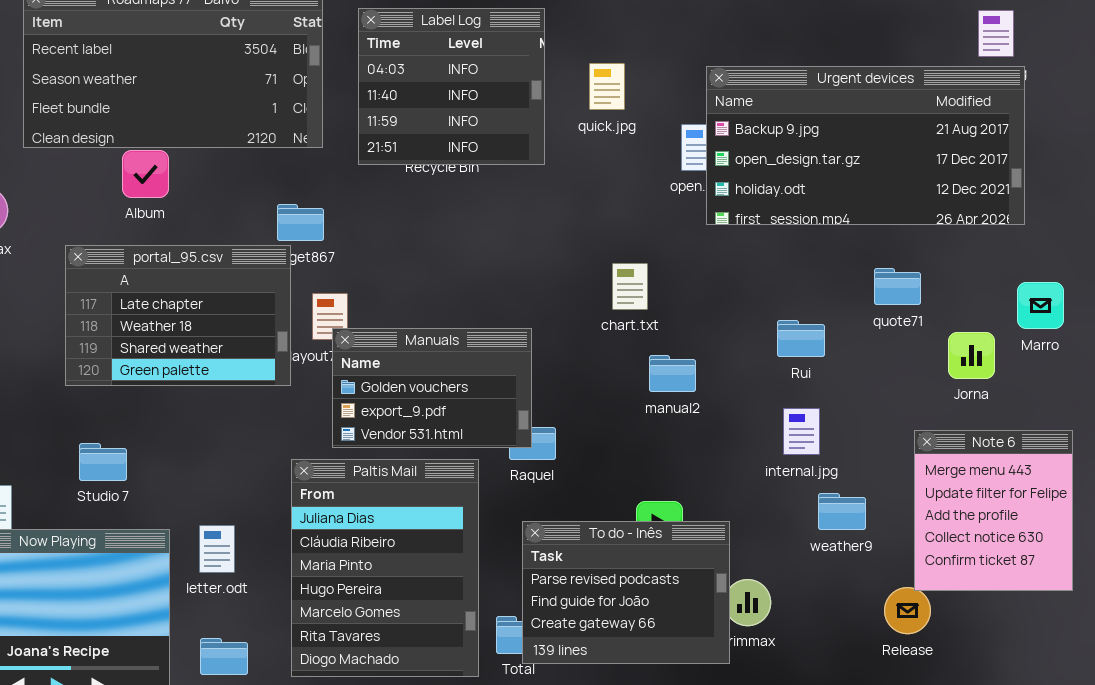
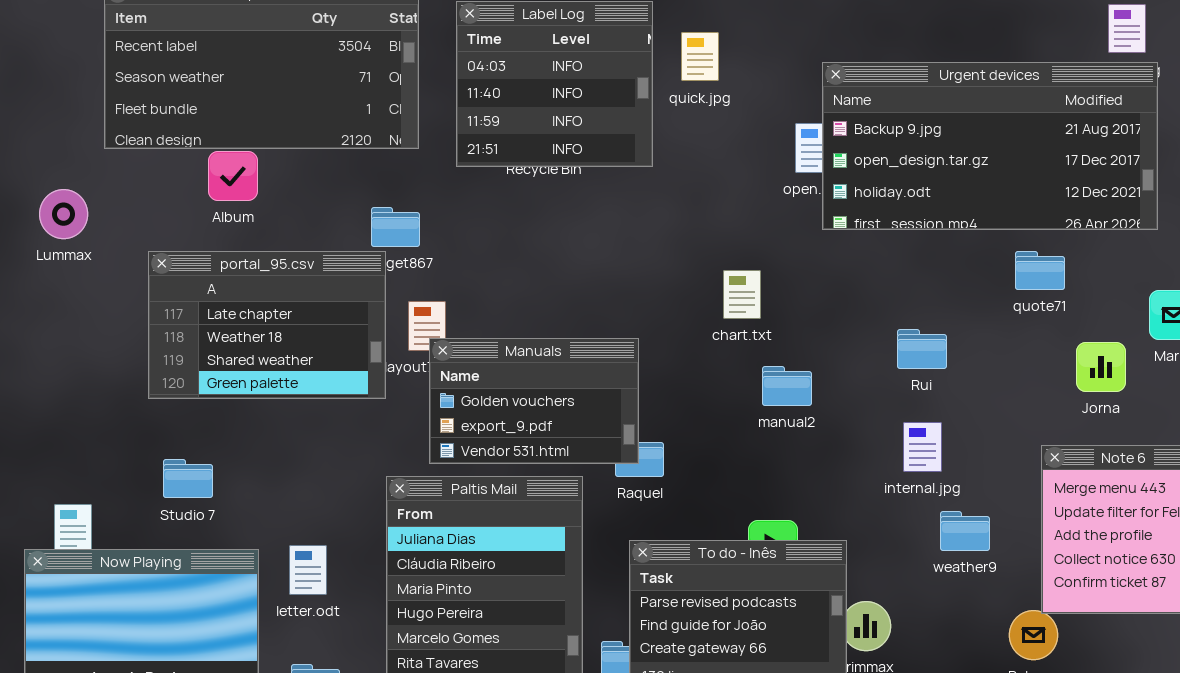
quick.jpg: [589,63,625,110] -> [681,32,719,81], moved
quote71: [874,268,921,305] -> [1015,251,1065,290], moved

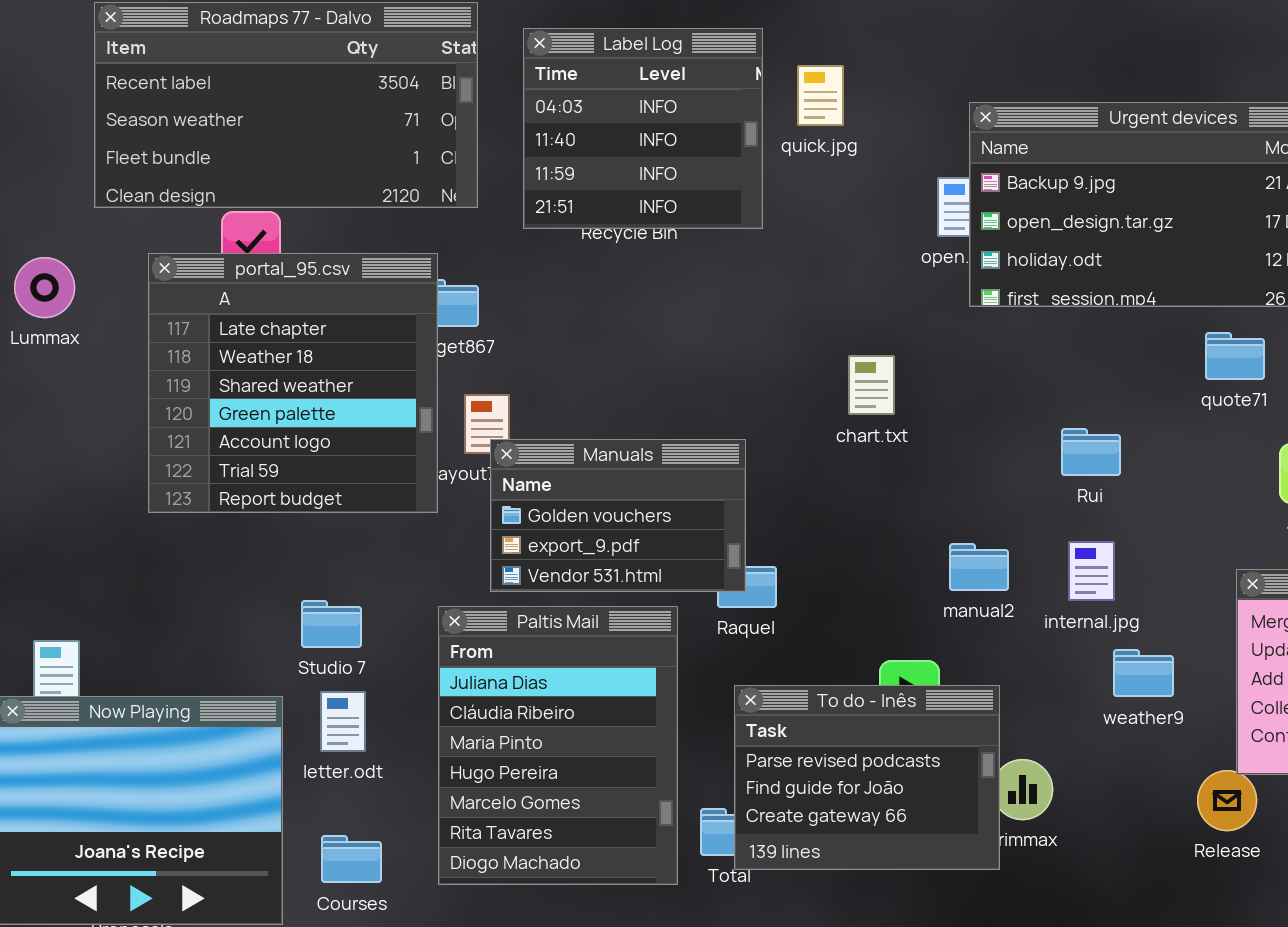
portal_95.csv: [148,251,386,399] -> [148,253,438,513], resized
manual2: [762,366,812,406] -> [949,543,1009,591], moved
Studio 7: [163,459,213,498] -> [301,600,362,648], moved

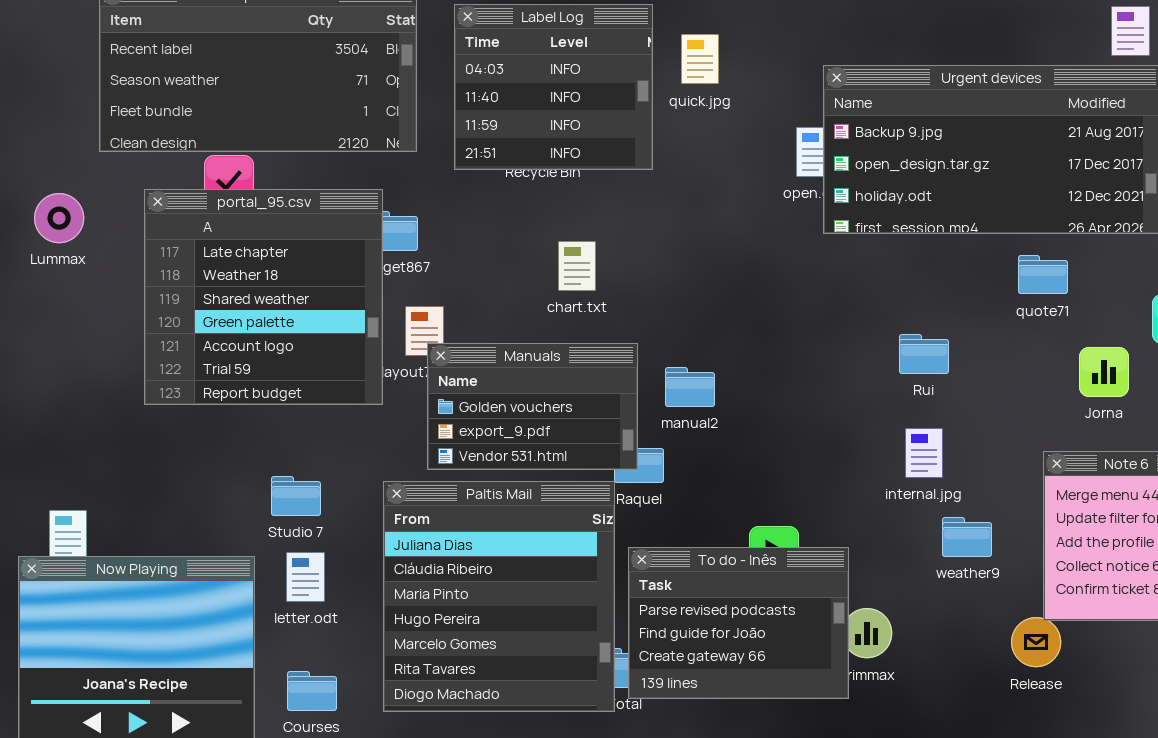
chart.txt: [848,355,895,415] -> [558,241,596,291], moved
manual2: [949,543,1009,591] -> [665,367,715,407], moved
Paltis Mail: [438,606,678,885] -> [383,481,615,712], resized

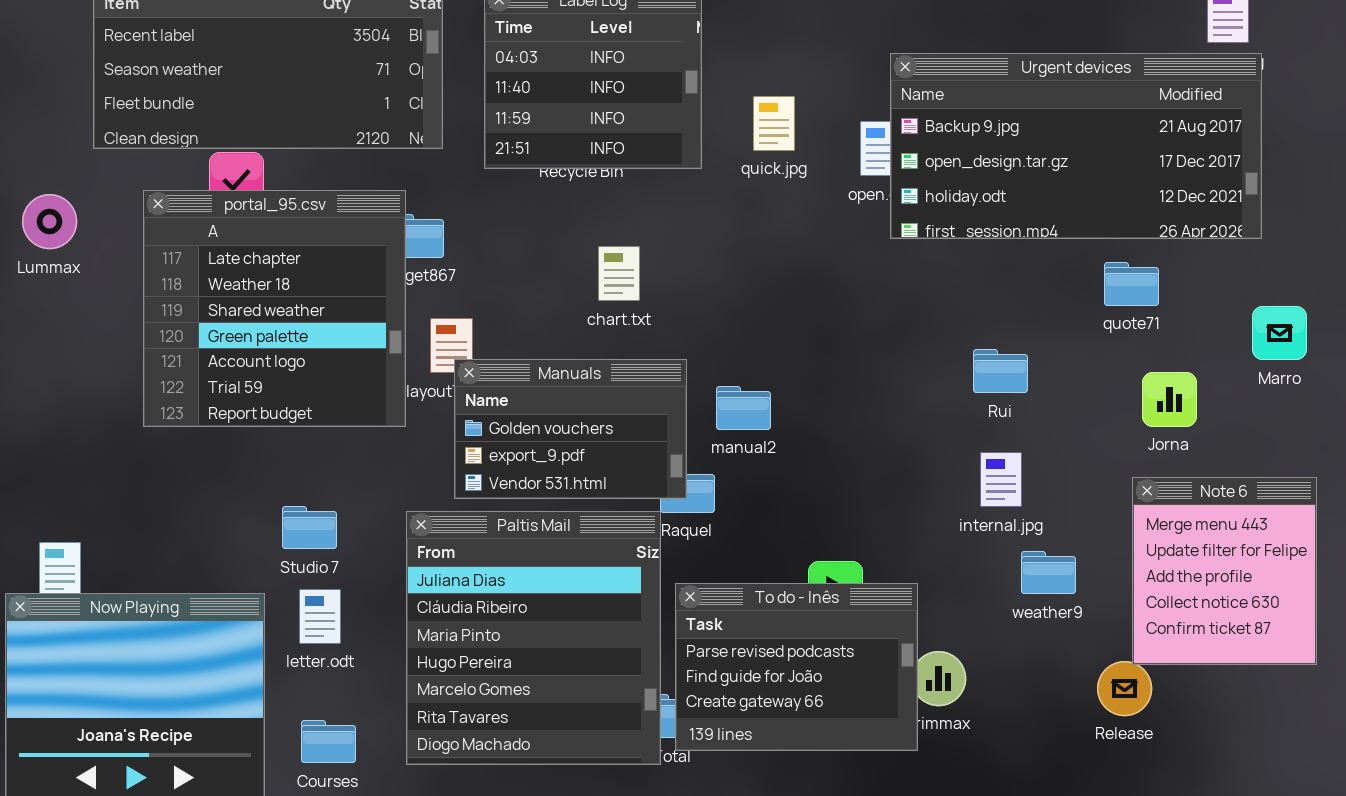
quick.jpg: [681,34,719,84] -> [753,96,795,151], moved
Jorna: [1079,347,1129,397] -> [1142,372,1197,427], moved

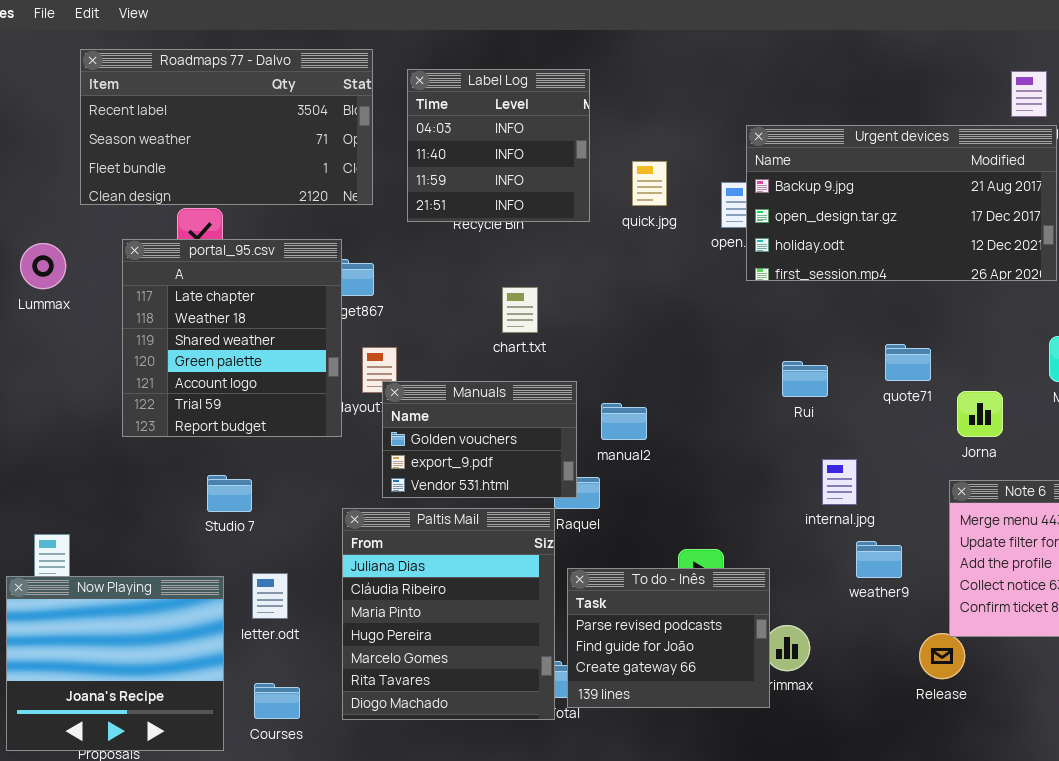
quote71: [1104,262,1159,306] -> [885,344,931,381], moved
Rui: [973,349,1028,393] -> [782,361,828,397], moved
Studio 7: [282,506,337,549] -> [207,475,252,512], moved

